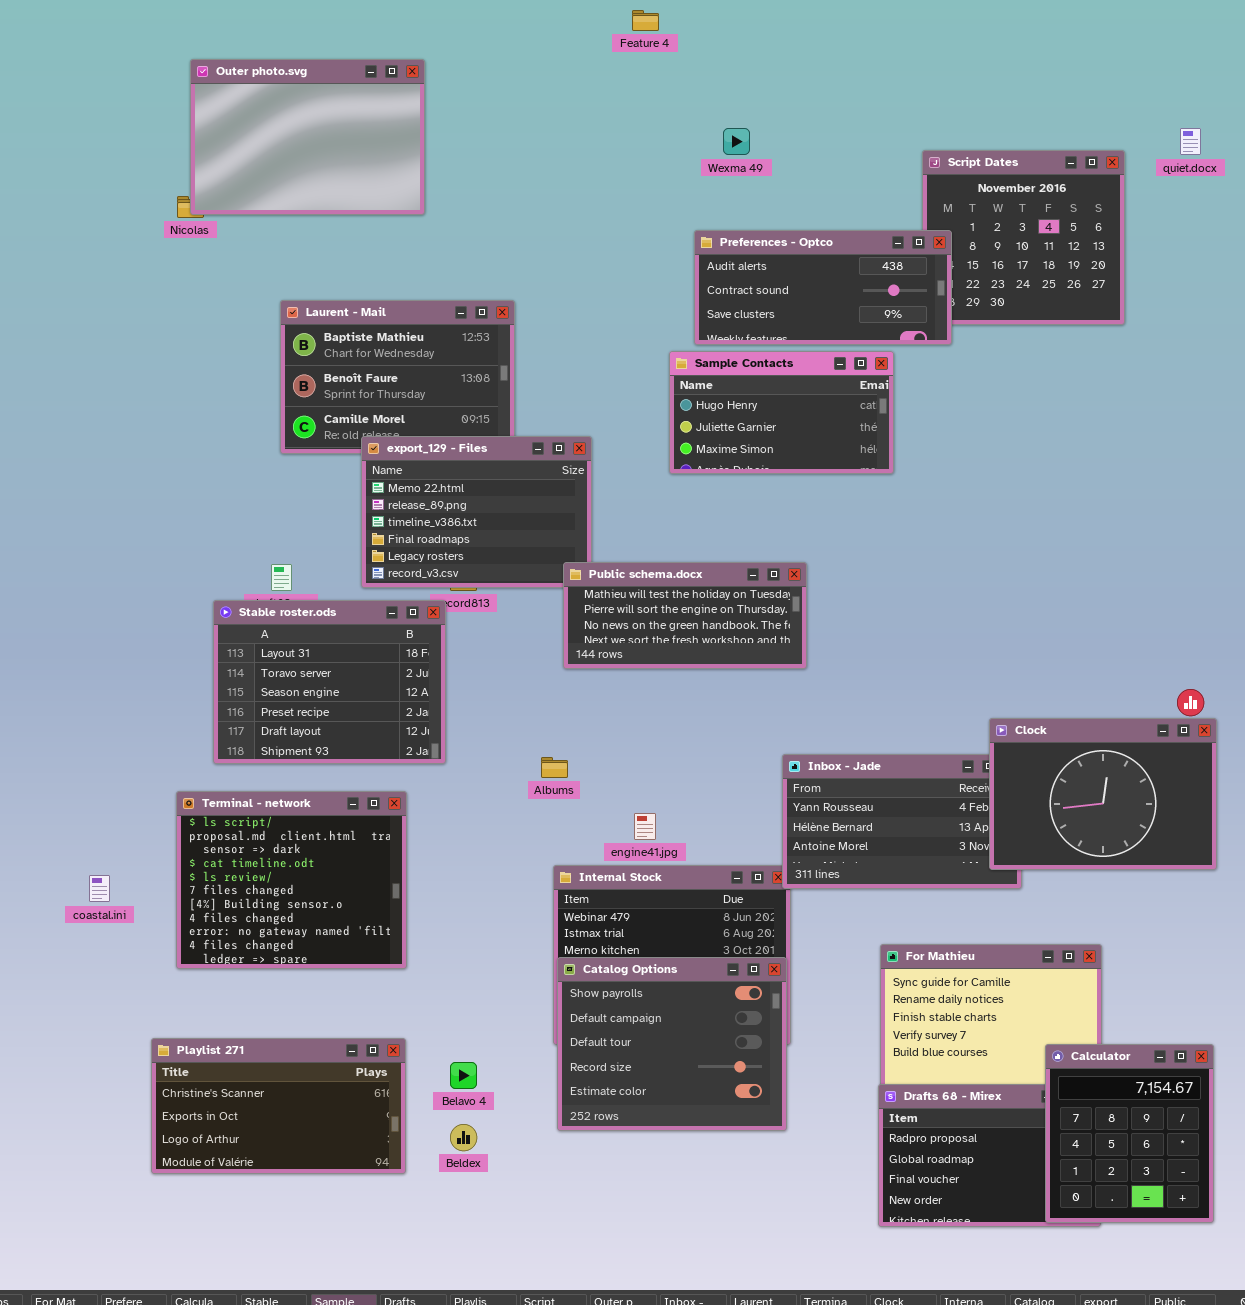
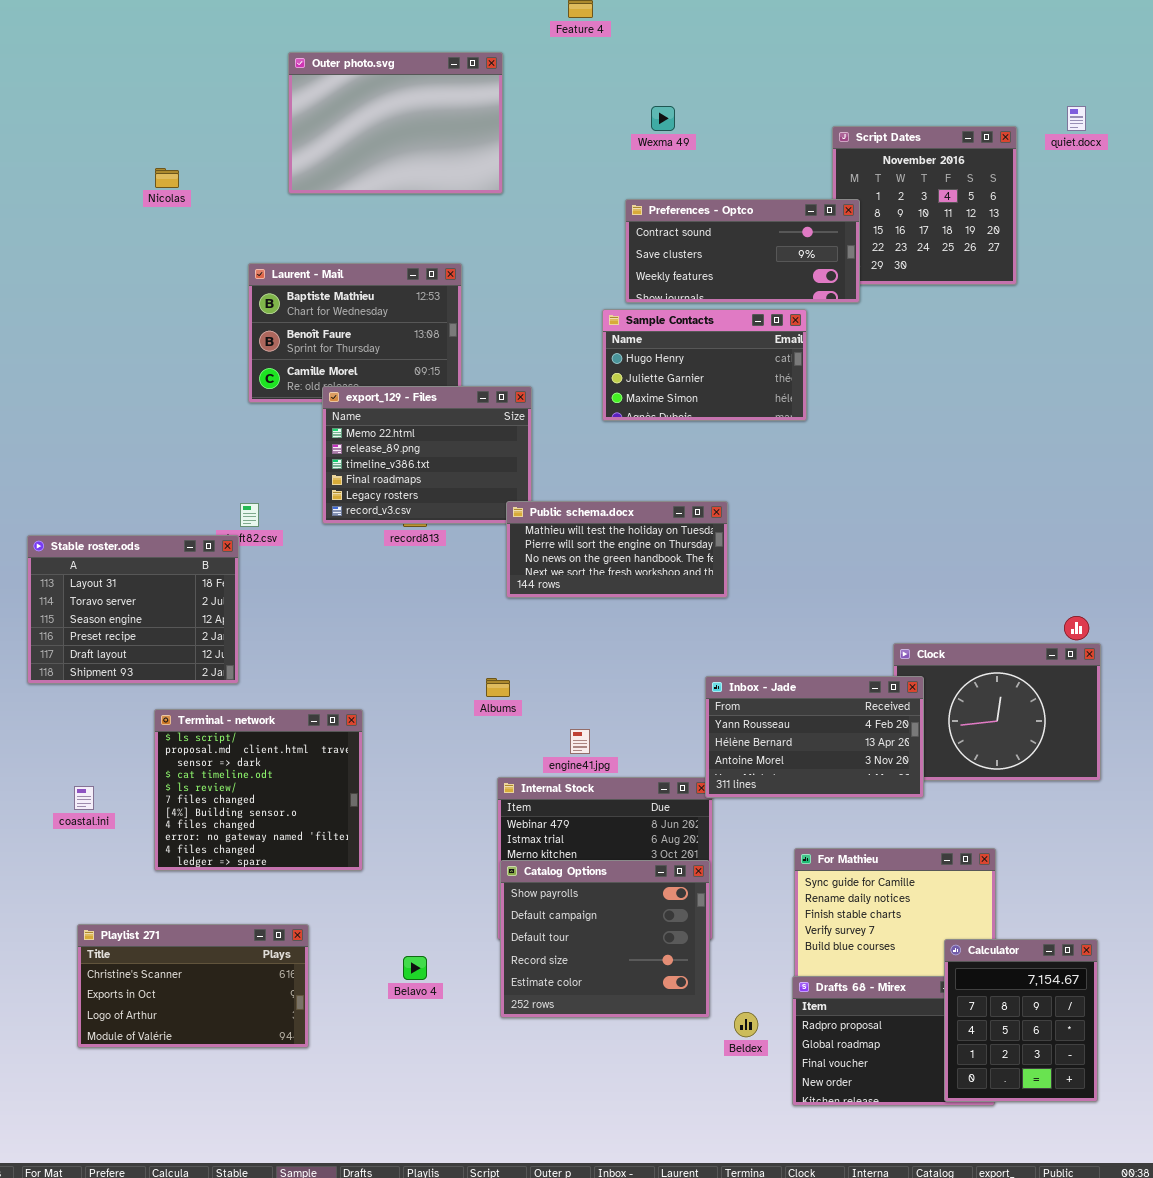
Outer photo.svg: [190,59,425,215] -> [288,52,503,194], moved
Preferences - Optco: [694,230,952,345] -> [625,199,860,303], scrolled down 1 row
Stable roster.ods: [213,600,446,764] -> [27,535,239,684], moved
Inbox - Jade: [782,754,1022,889] -> [705,676,924,798], raised
Playlist 271: [151,1038,406,1174] -> [77,924,309,1048], moved
Beldex: [450,1124,477,1151] -> [734,1012,758,1037], moved

